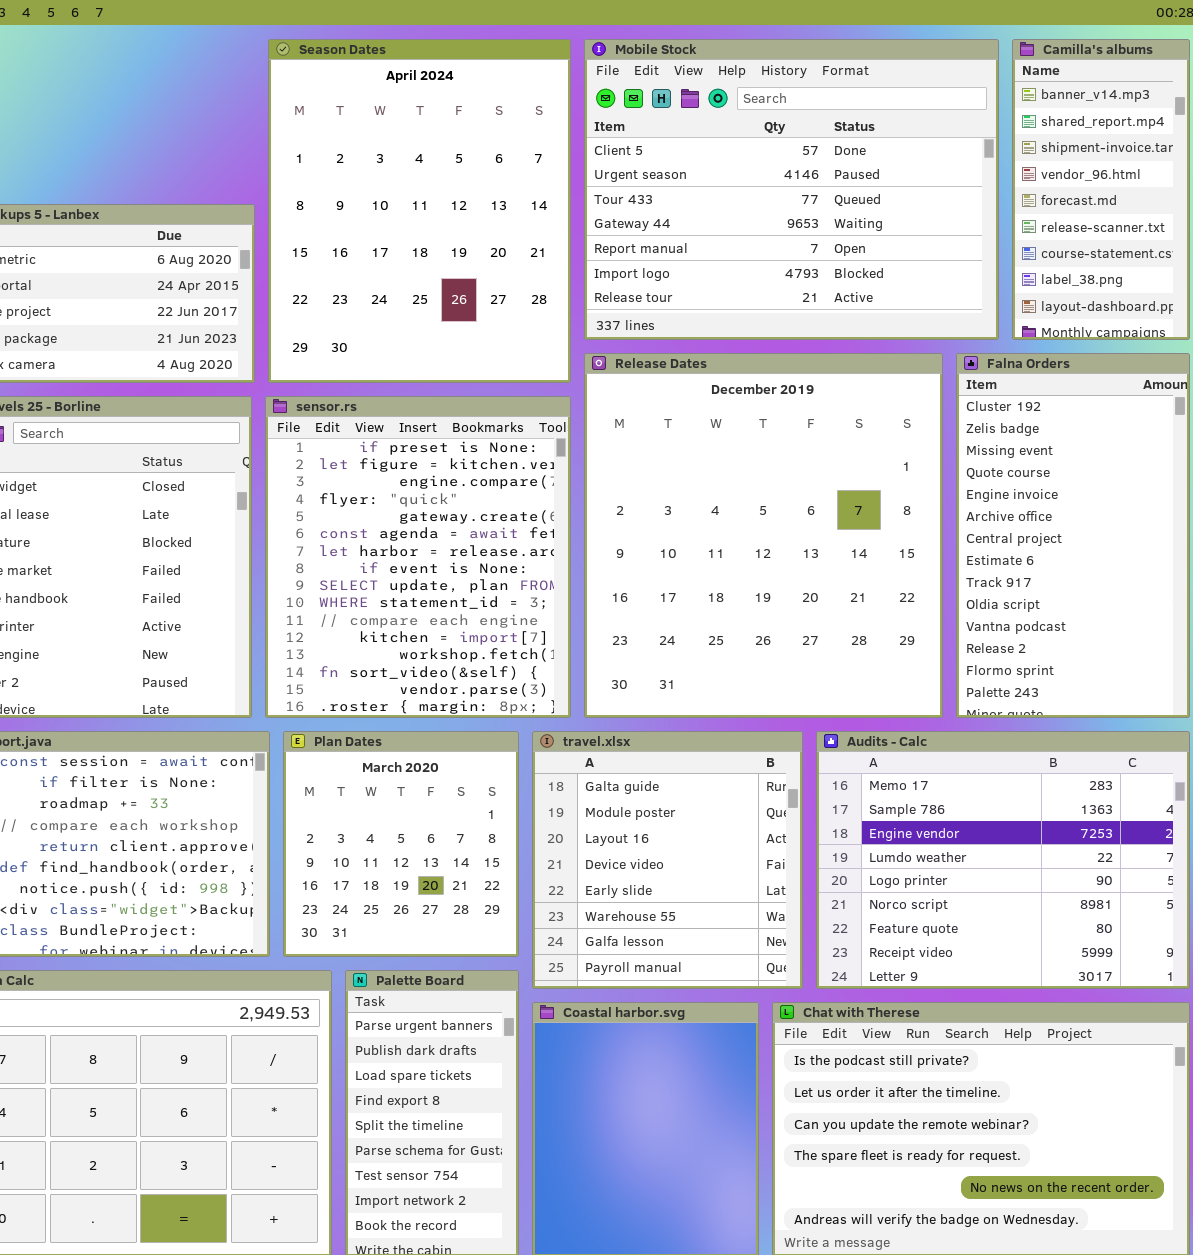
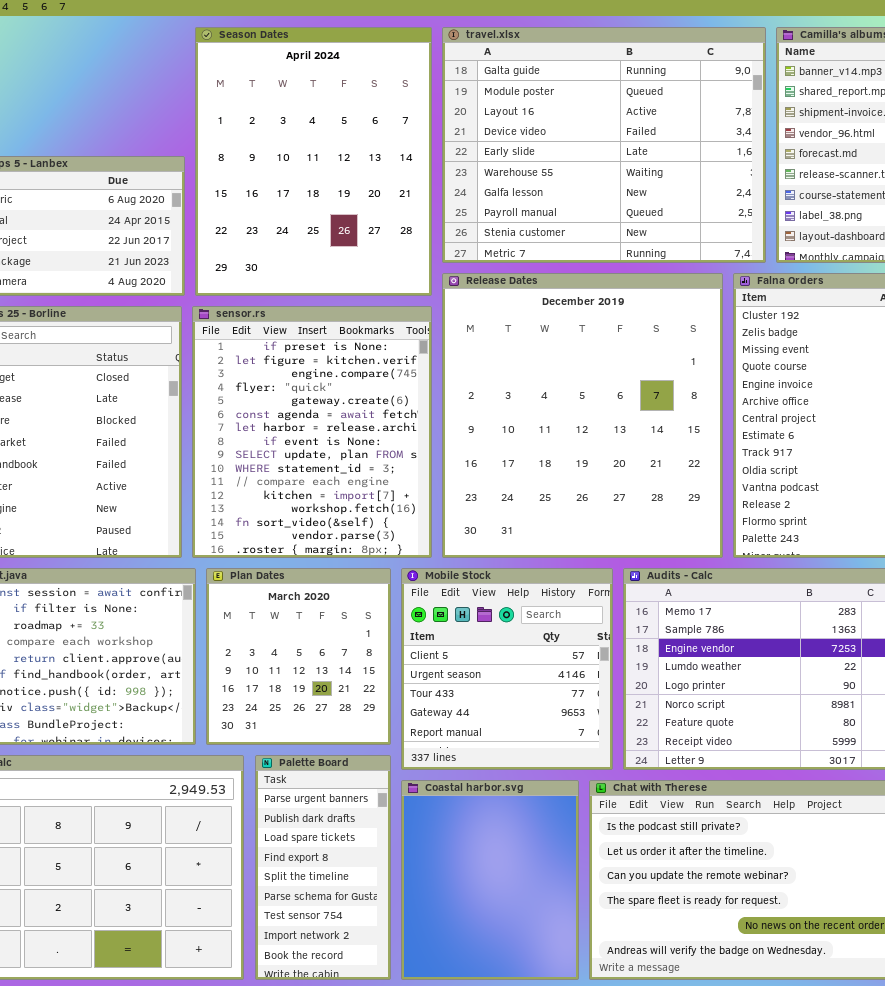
Mobile Stock: [584,39,999,340] -> [401,568,613,770], moved, resized
travel.xlsx: [532,731,803,989] -> [442,27,766,263], moved, resized

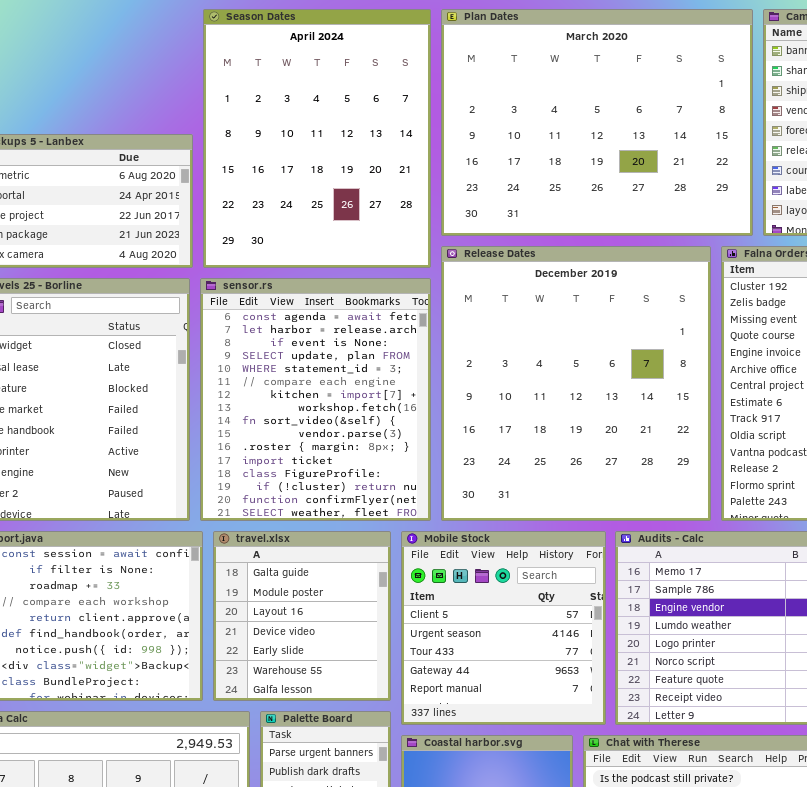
travel.xlsx: [442,27,766,263] -> [213,531,391,701], moved, resized
sensor.rs: [192,306,432,558] -> [200,278,431,521], scrolled down 5 rows
Plan Dates: [206,568,391,745] -> [441,9,753,236], moved, resized

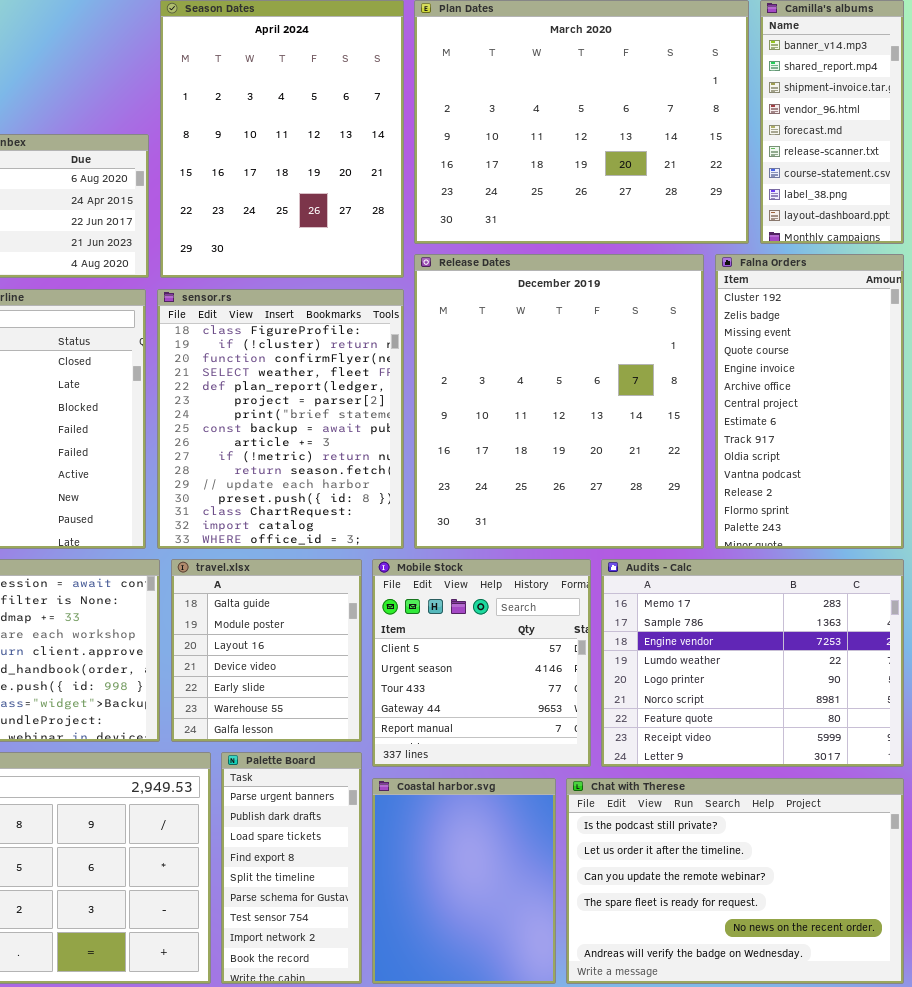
sensor.rs: [200,278,431,521] -> [157,289,404,549], scrolled down 12 rows

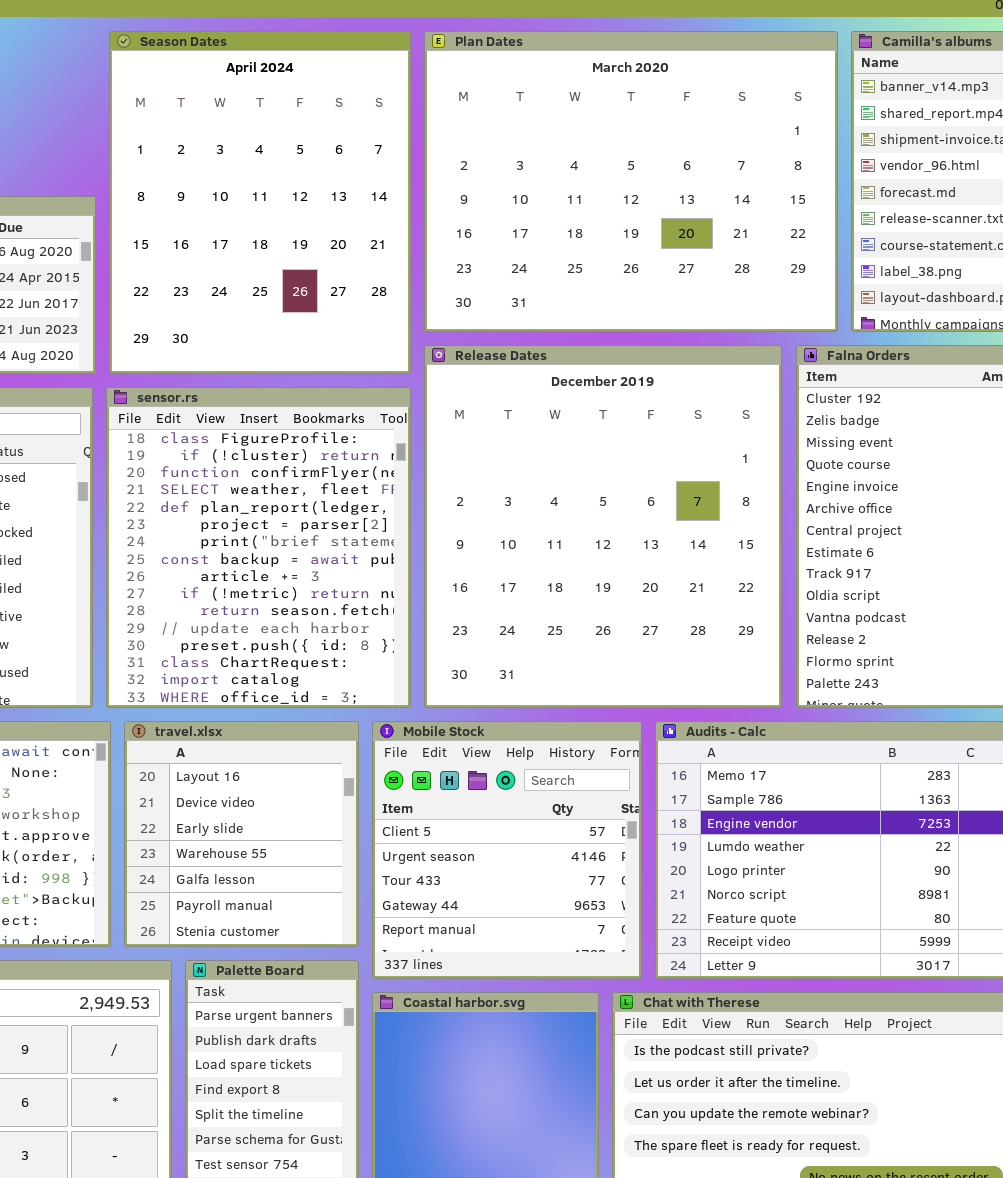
travel.xlsx: [171,559,362,742] -> [124,721,359,947], scrolled down 2 rows

